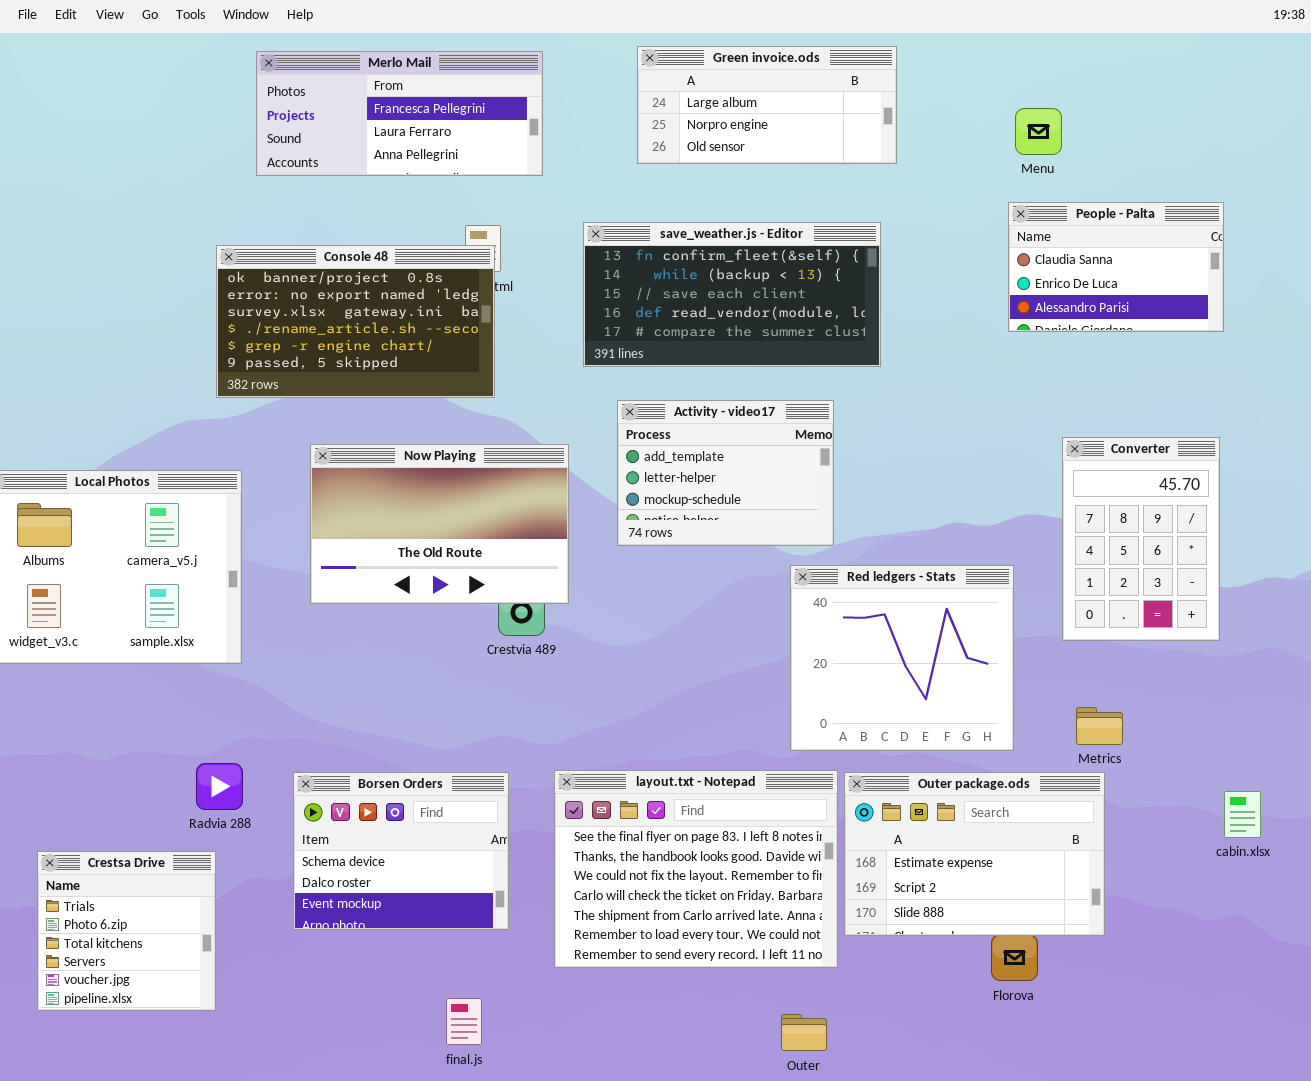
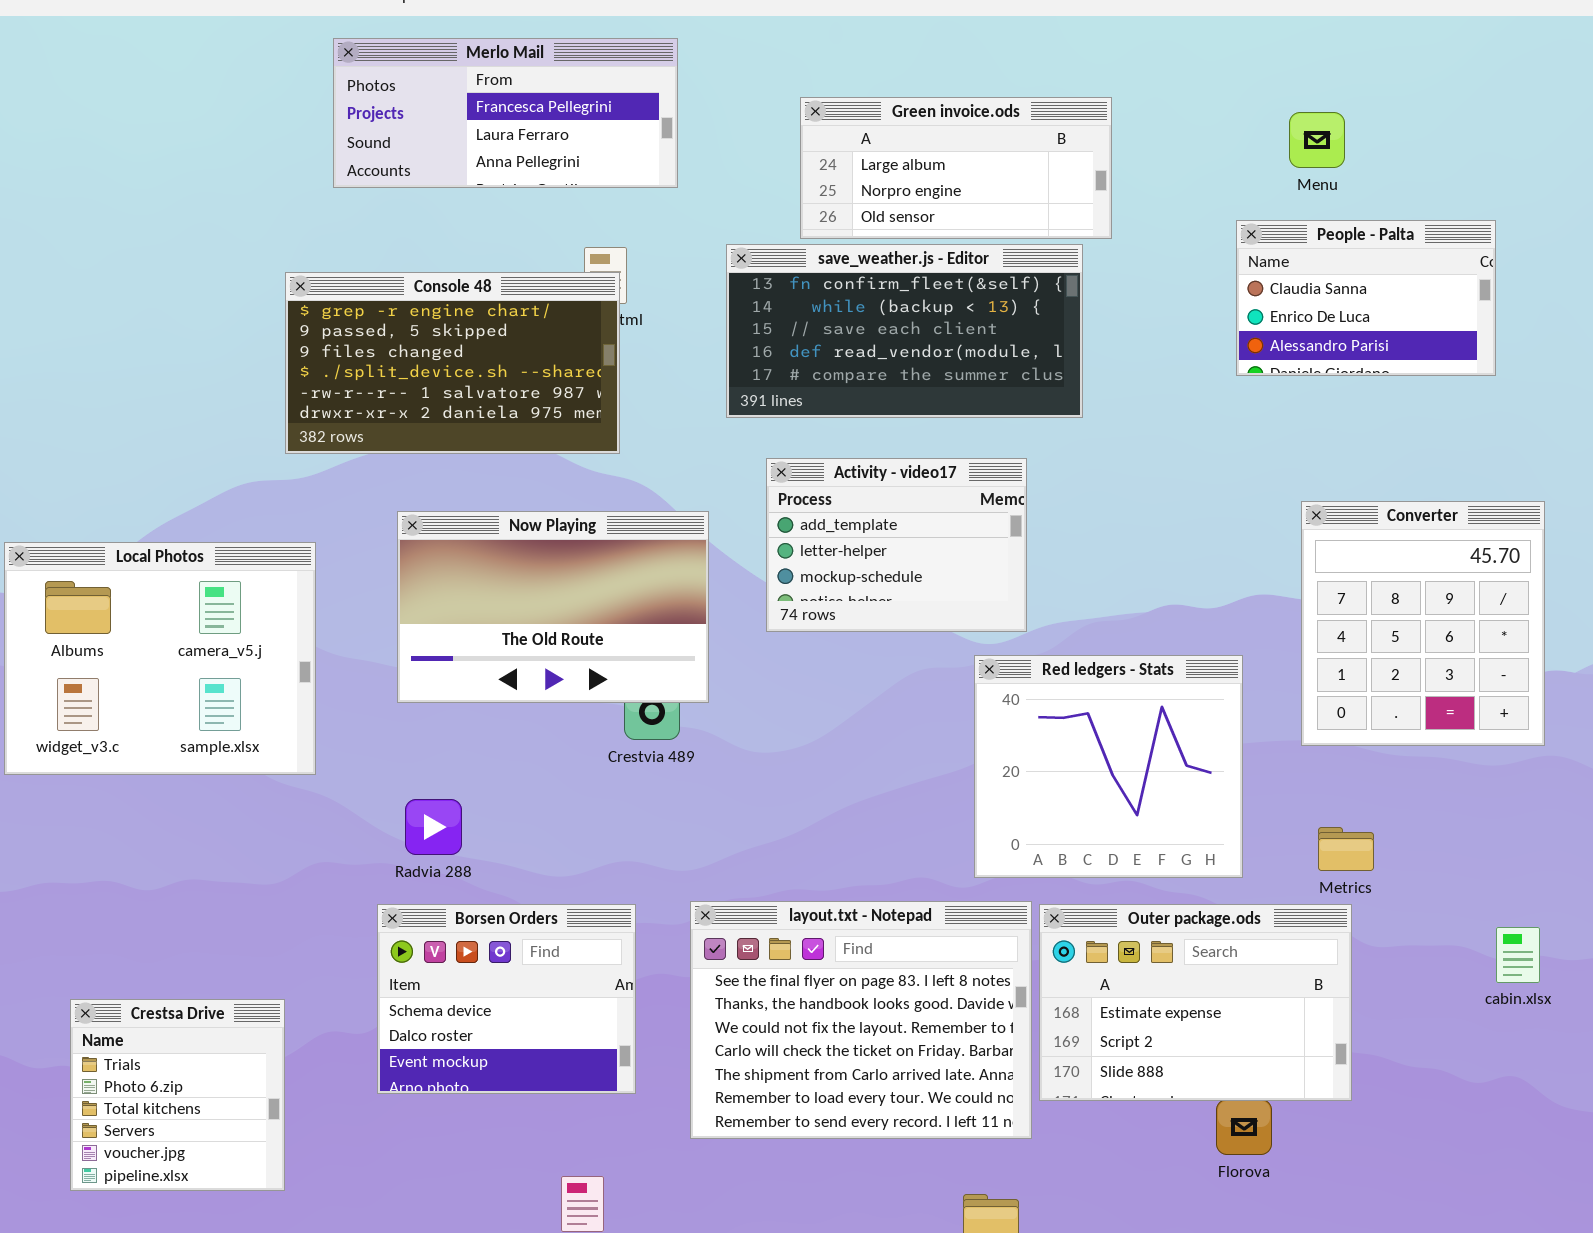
Green invoice.ods: [637,46,897,164] -> [800,97,1112,239], moved
Menu: [1015,108,1062,155] -> [1289,112,1345,168], moved
Console 48: [216,245,495,398] -> [285,272,620,454], scrolled down 4 rows
Converter: [1062,437,1220,641] -> [1301,501,1545,746], resized
Radvia 288: [196,763,243,810] -> [405,799,462,855], moved

